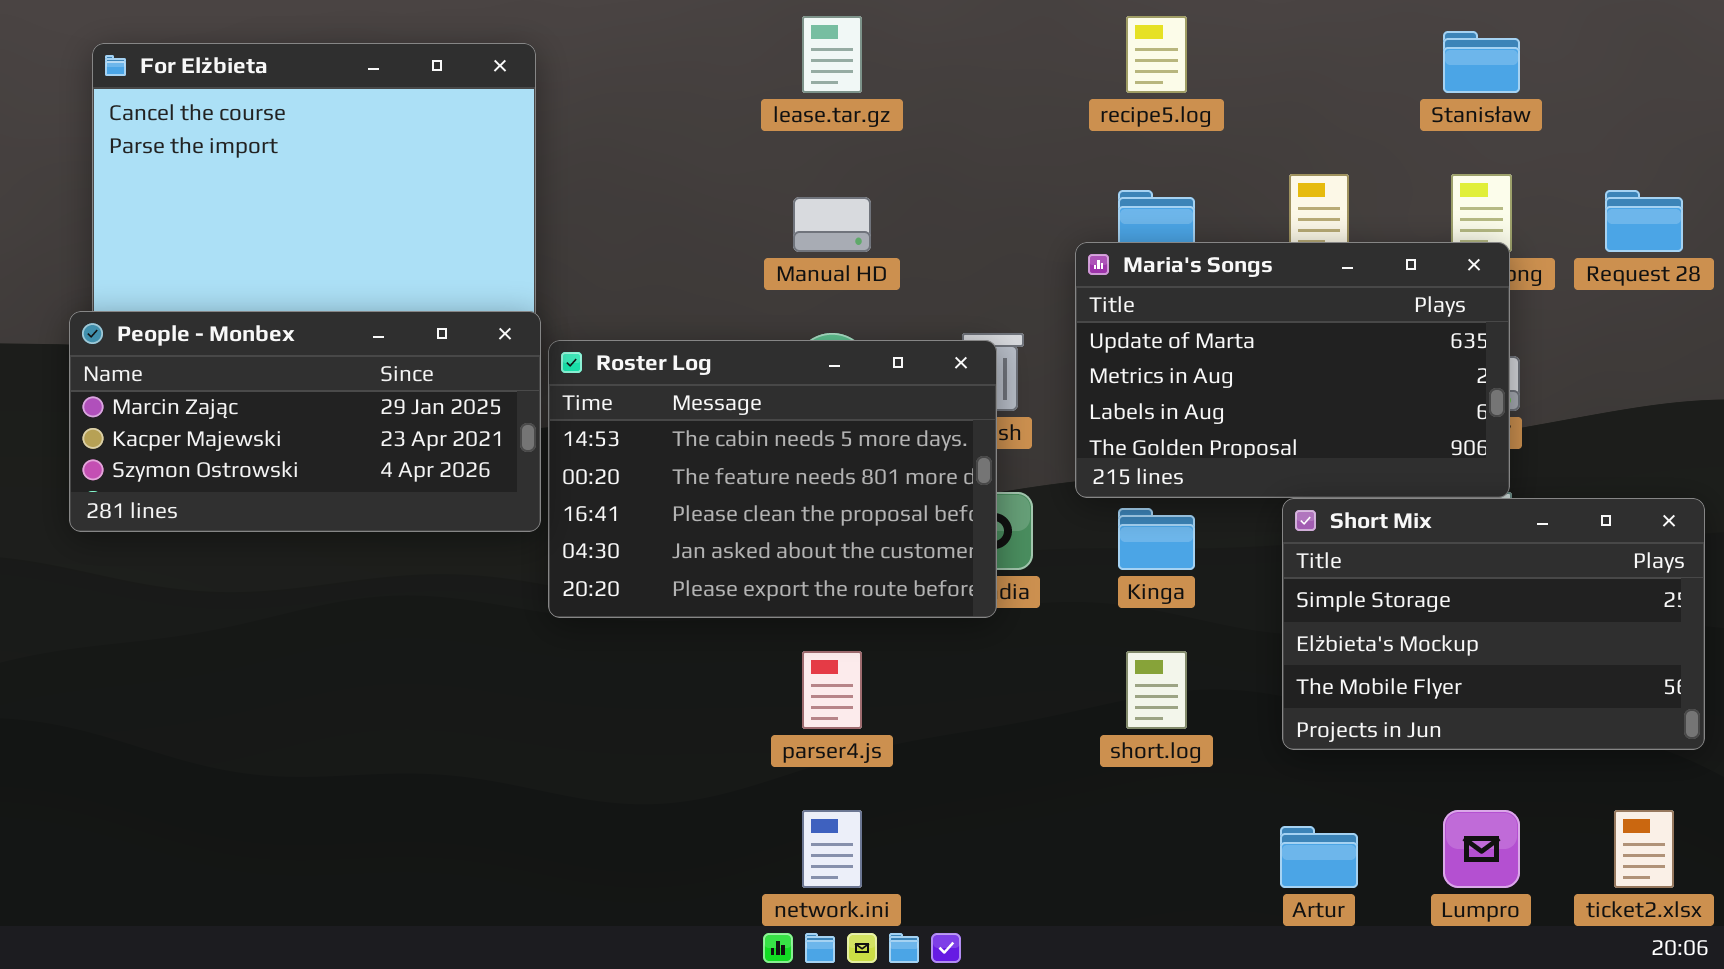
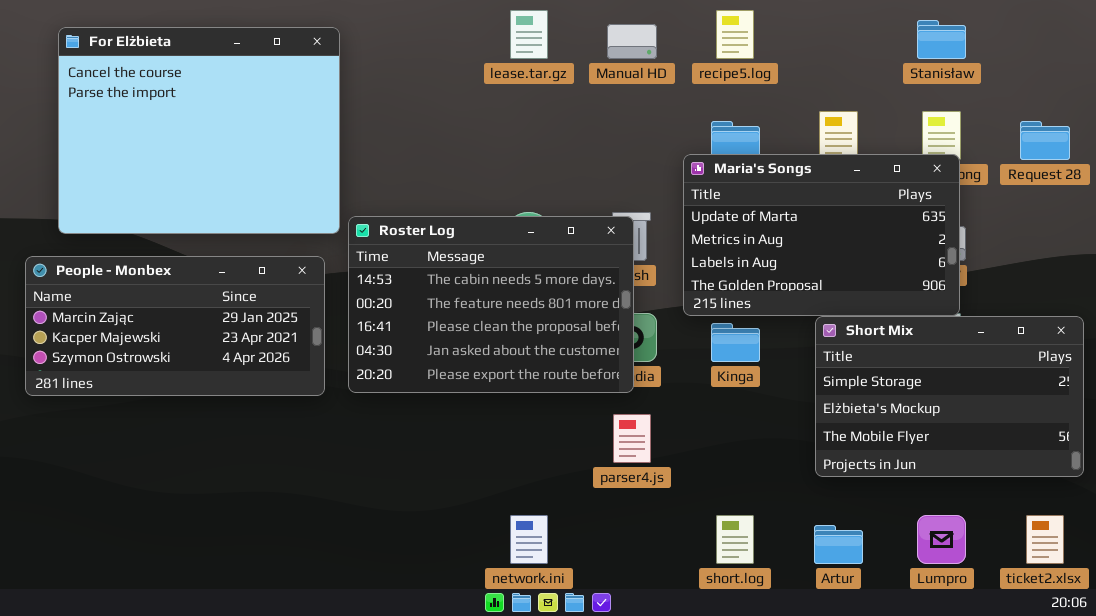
Manual HD: [793,197,871,252] -> [607,24,657,59], moved
People - Monbex: [69,311,541,532] -> [25,256,325,396], moved
parser4.js: [802,651,862,729] -> [613,414,651,463], moved
short.log: [1126,651,1187,729] -> [716,515,754,564], moved

